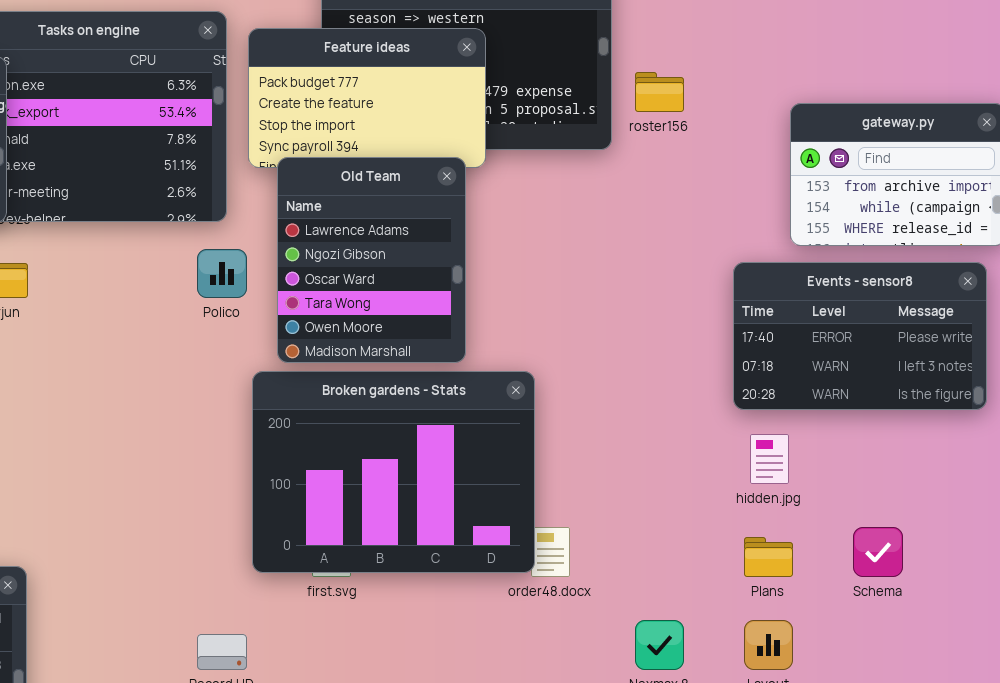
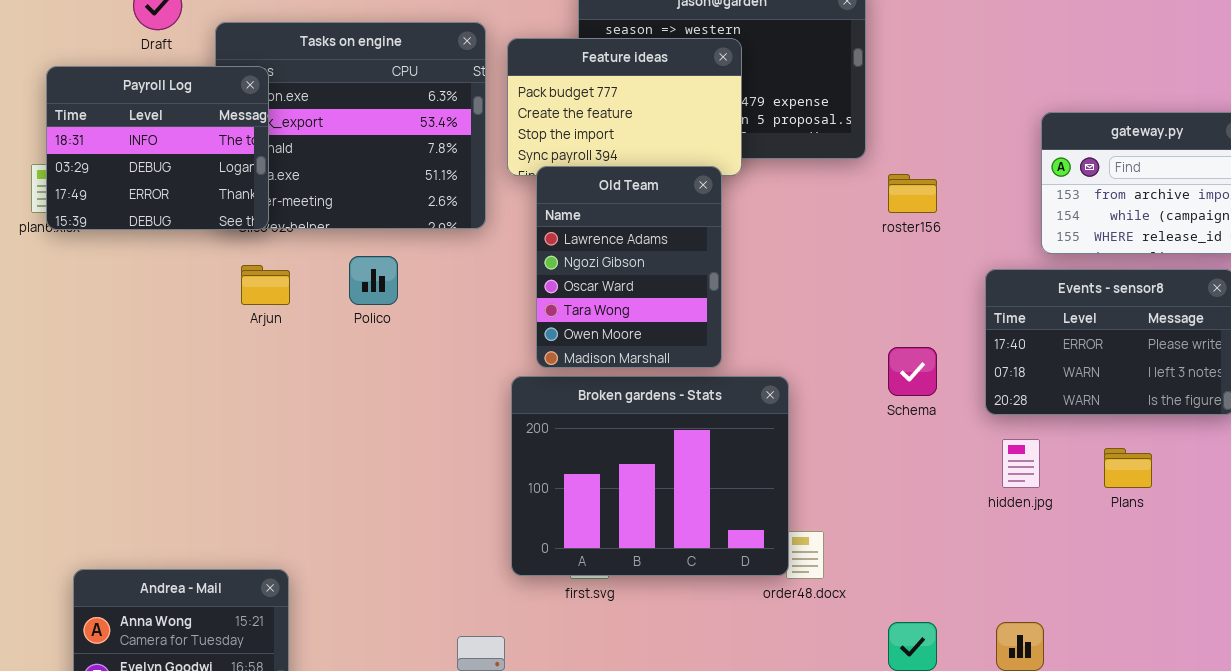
roster156: [635,72,684,112] -> [888,174,937,213], moved
Polico: [197,249,247,298] -> [349,256,398,305], moved
Schema: [853,527,903,577] -> [888,347,937,396], moved
Plans: [744,537,793,577] -> [1104,448,1152,488], moved

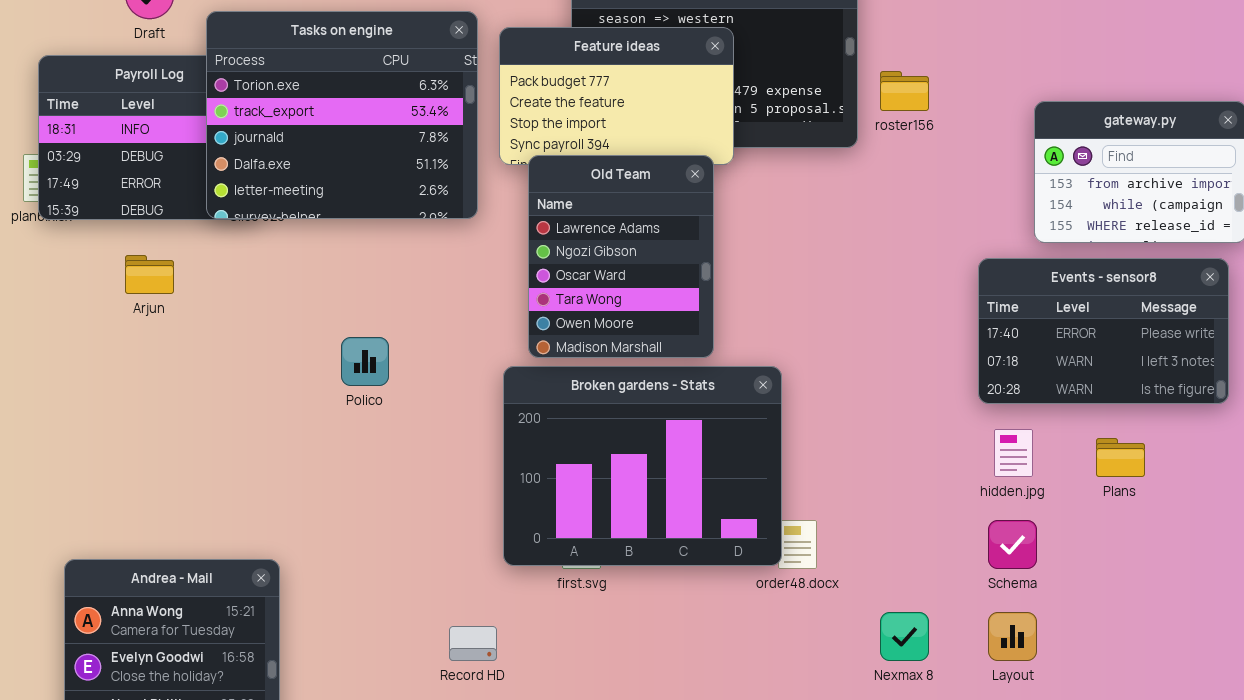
Tasks on engine: [215,22,486,229] -> [206,11,478,219], raised
roster156: [888,174,937,213] -> [880,71,929,111], moved
Polico: [349,256,398,305] -> [341,337,389,386], moved
Arjun: [241,265,290,305] -> [125,255,174,294], moved
Schema: [888,347,937,396] -> [988,520,1037,569], moved

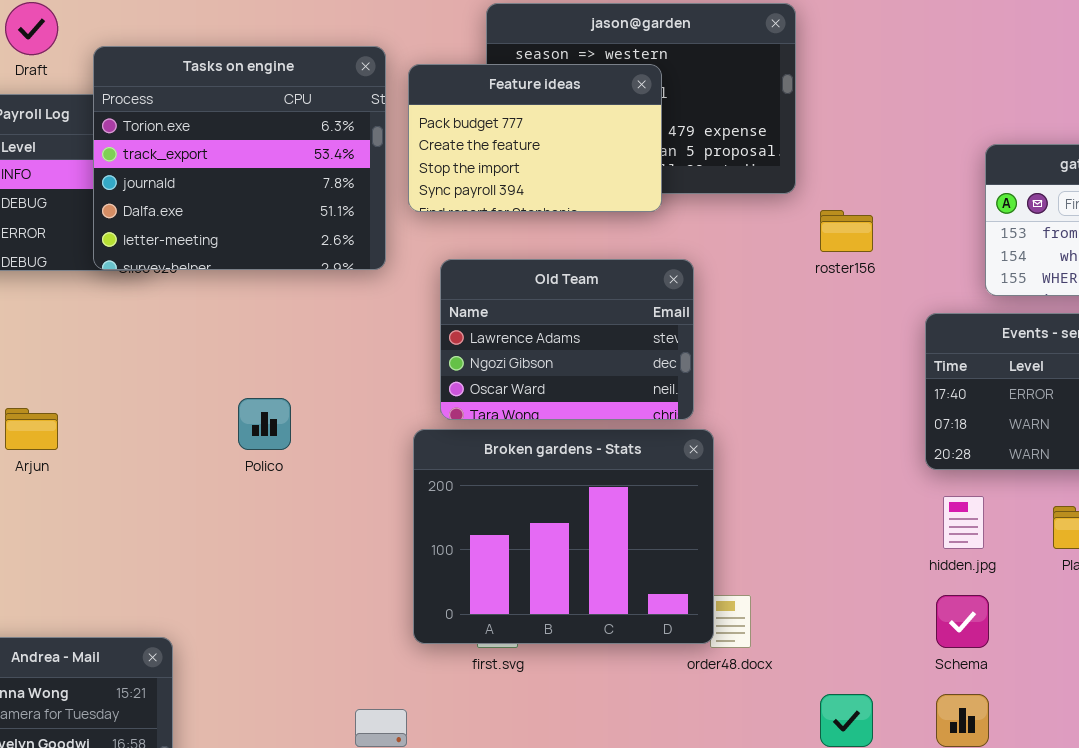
roster156: [880,71,929,111] -> [820,210,873,252], moved
Old Team: [528,155,714,358] -> [440,259,694,420], resized
Arjun: [125,255,174,294] -> [5,408,58,450], moved

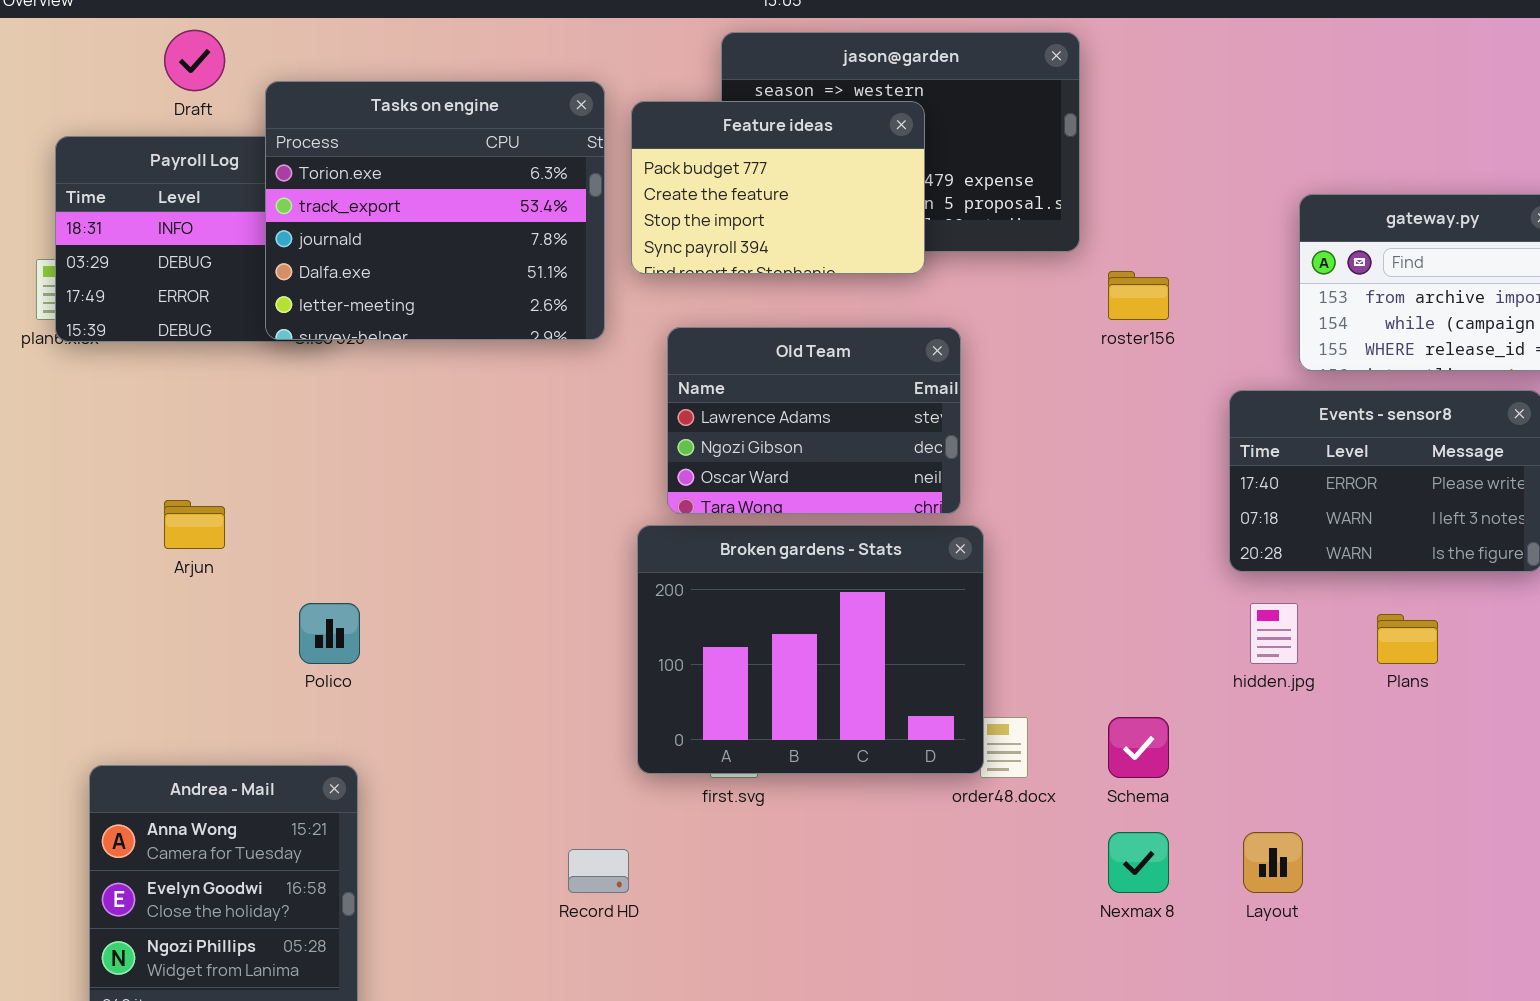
Polico: [238,398,291,450] -> [299,603,360,664], moved
Schema: [936,595,989,648] -> [1108,717,1169,778], moved

